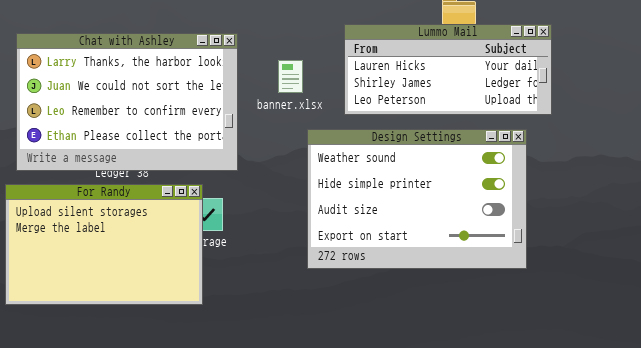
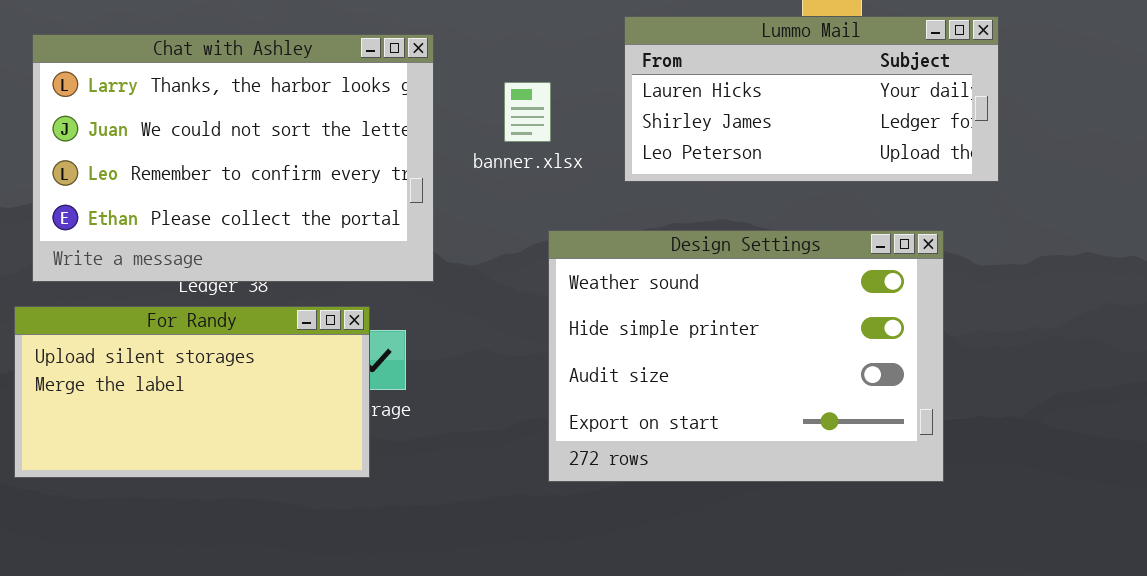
Design Settings: [307,129,527,269] -> [548,230,944,482], moved
For Randy: [5,184,203,305] -> [14,306,370,478], resized

